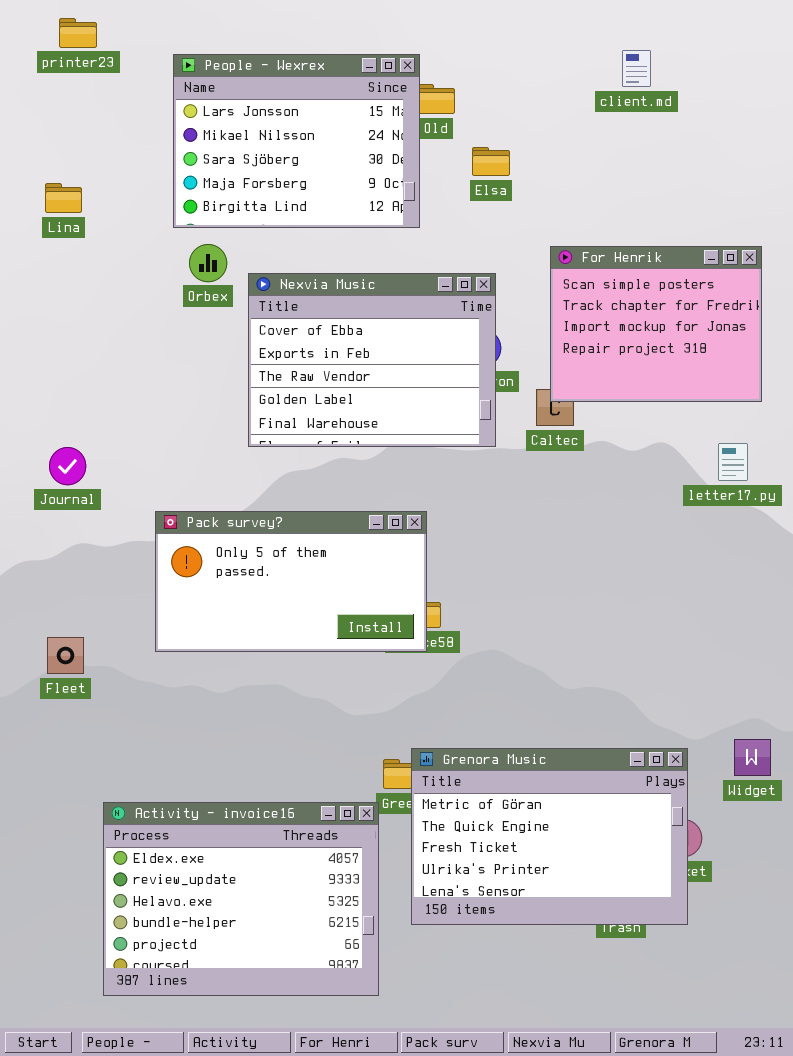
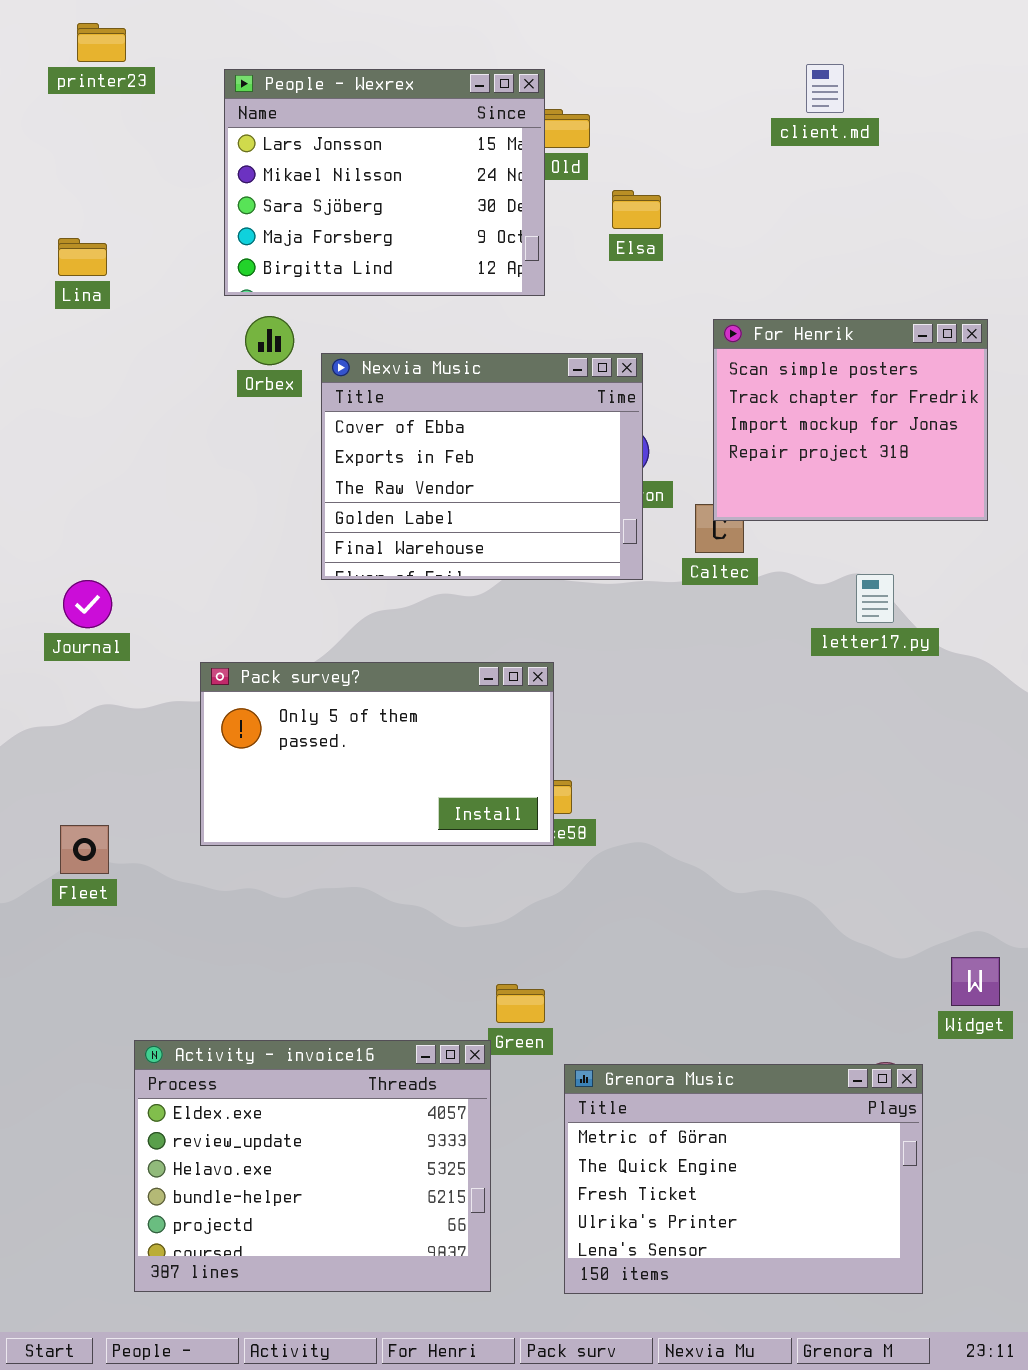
letter17.py: [718,443,748,481] -> [856,574,894,623], moved
Grenora Music: [411,748,688,925] -> [564,1064,923,1294], moved

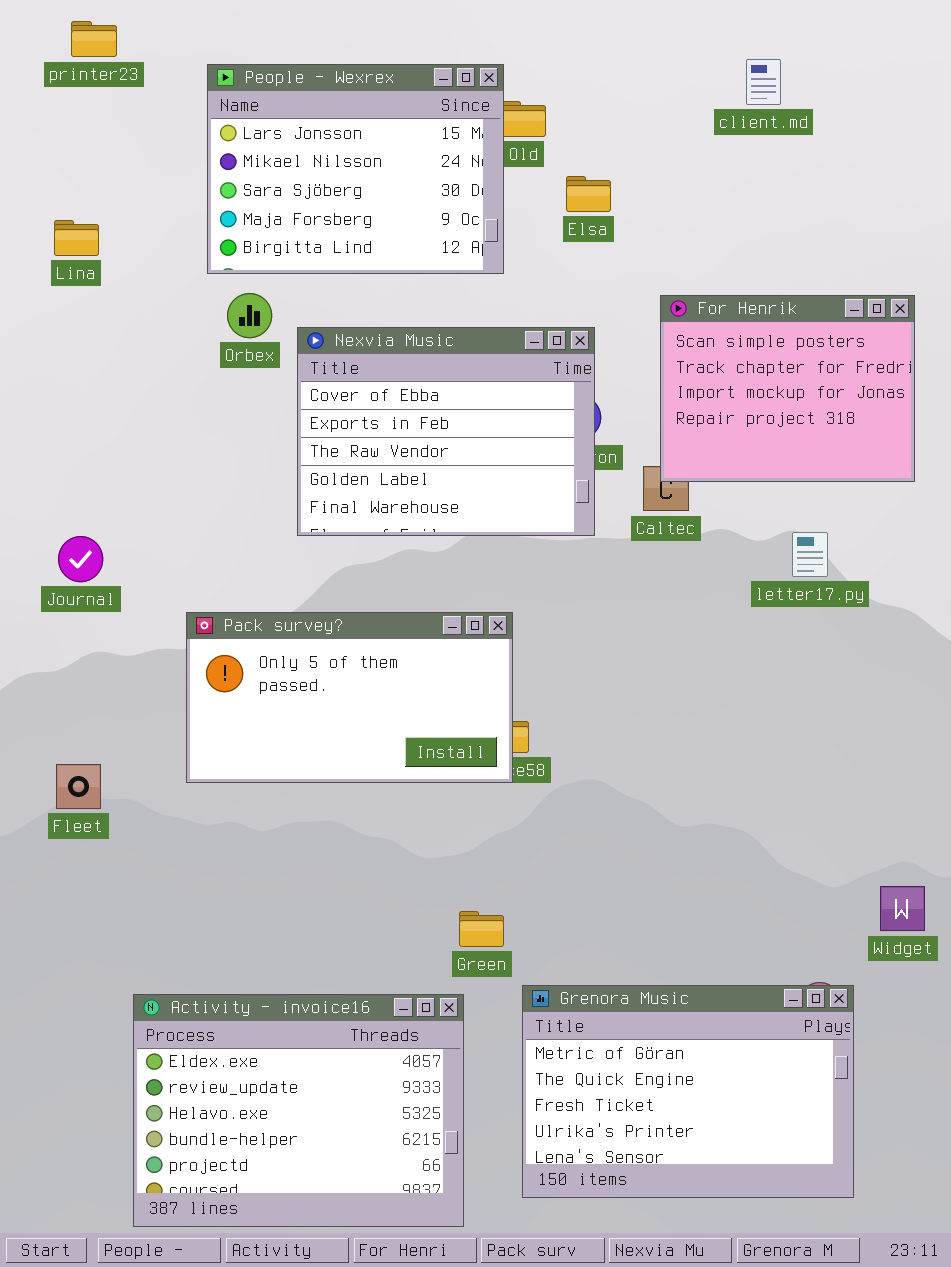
Activity - invoice16: [134,1040,491,1292] -> [133,994,464,1227], moved

